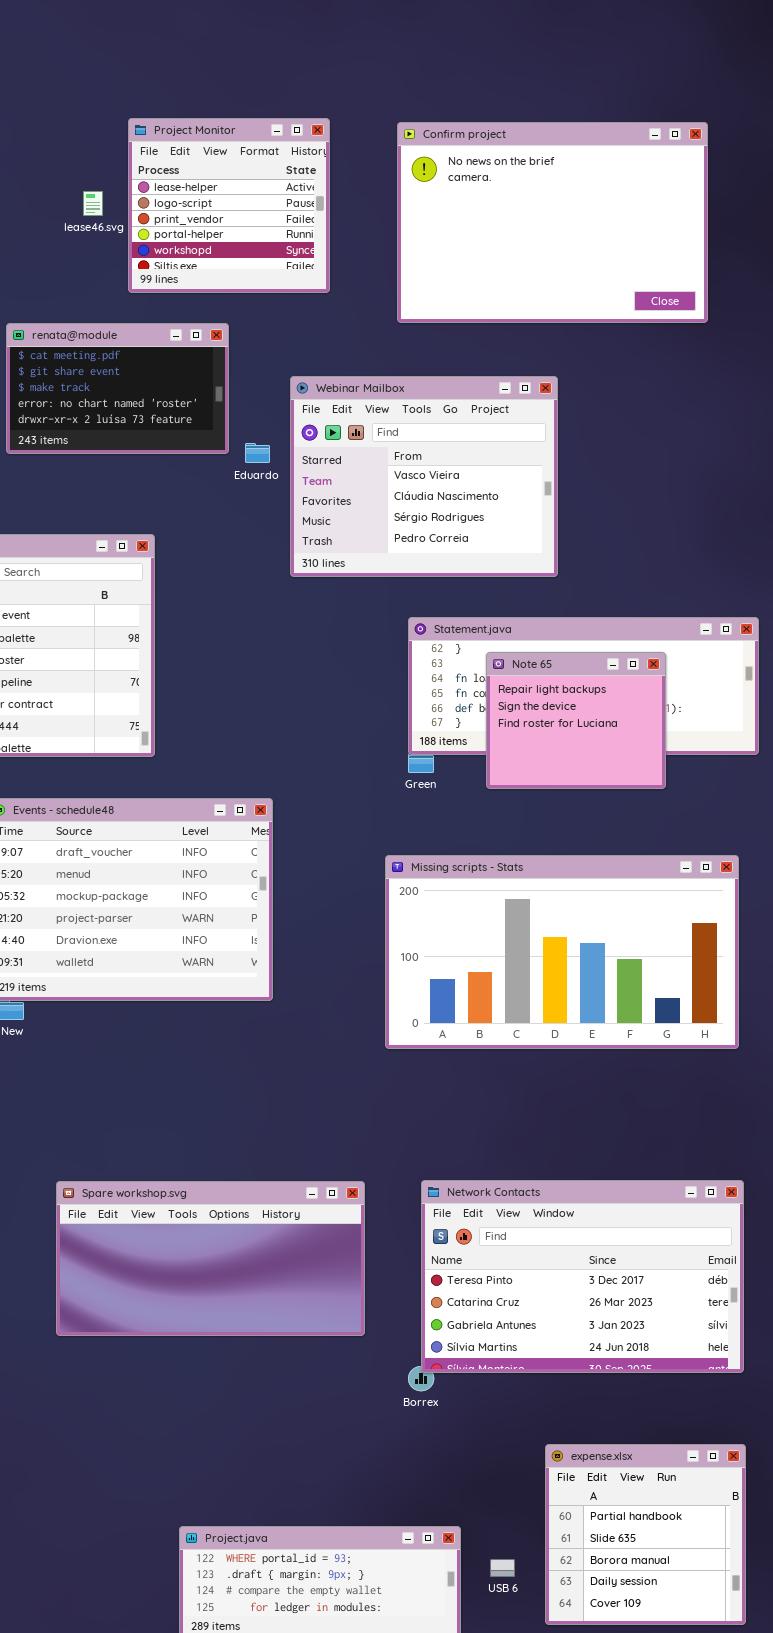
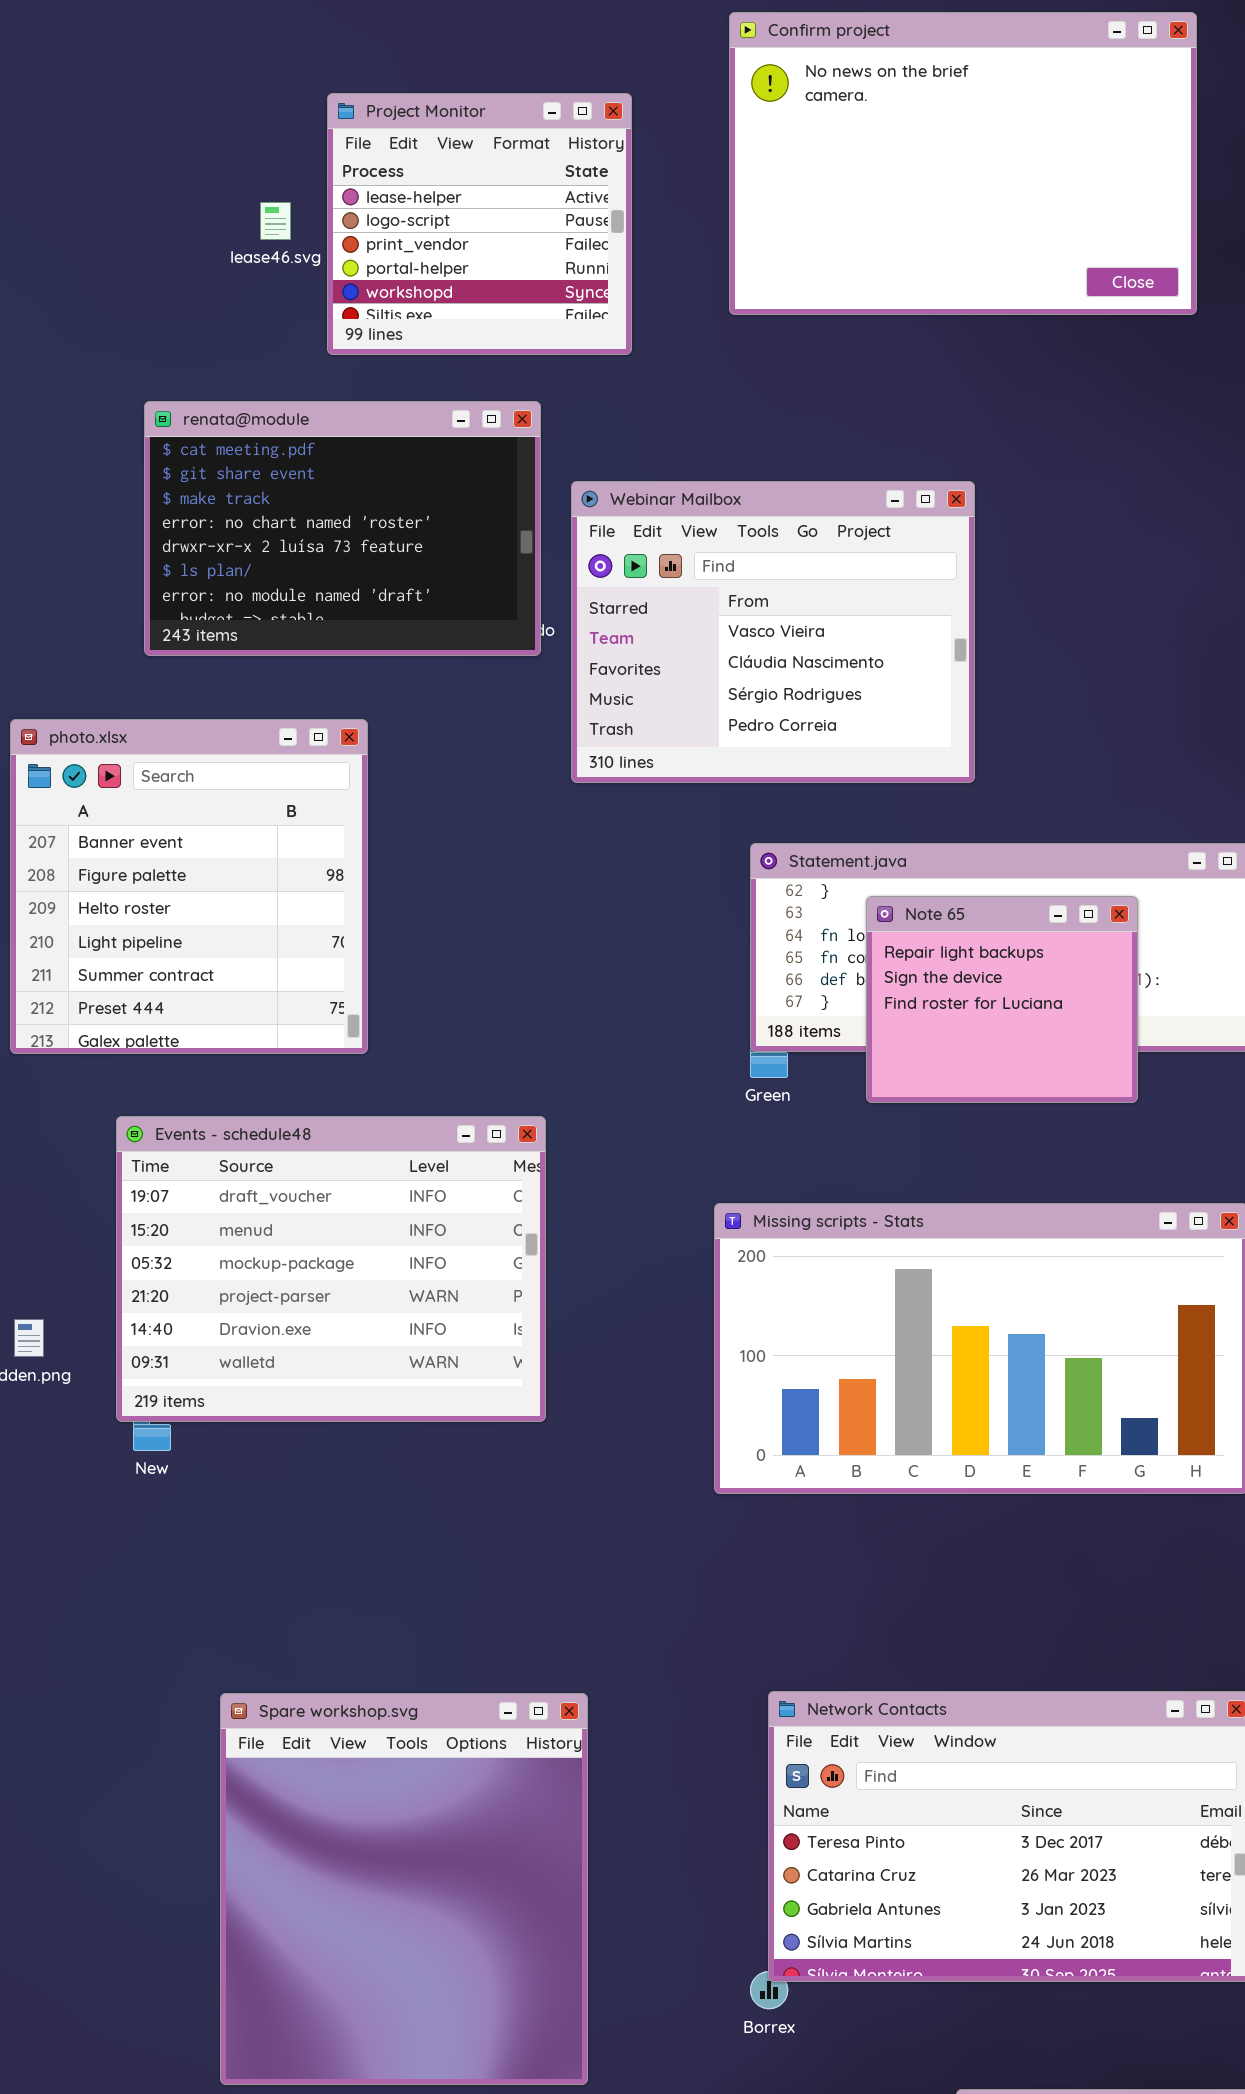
Confirm project: [397,122,708,323] -> [729,12,1197,315], moved
renata@module: [6,323,229,454] -> [144,401,541,656], resized
Spare workshop.svg: [56,1181,365,1336] -> [220,1693,588,2085], resized

